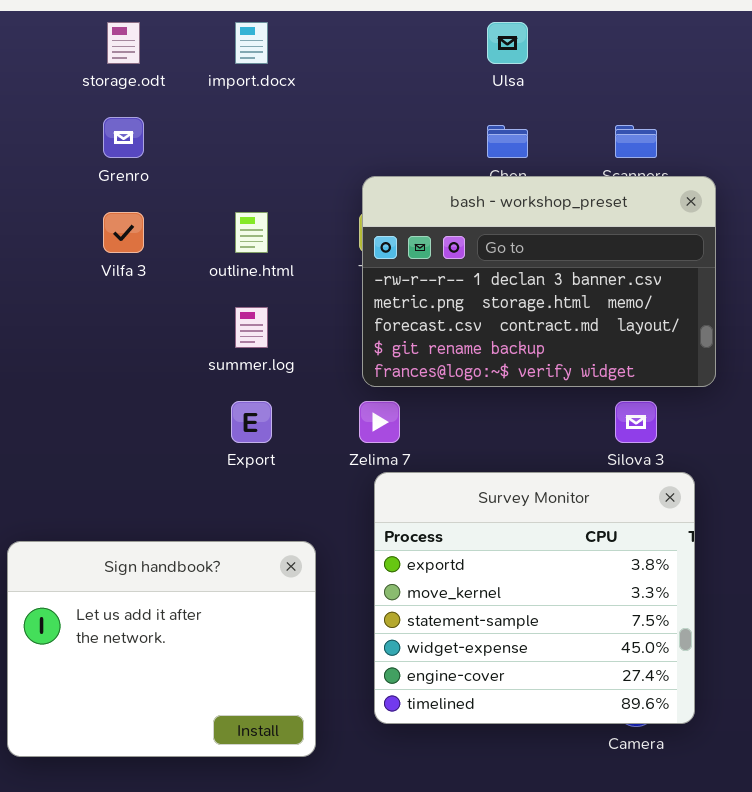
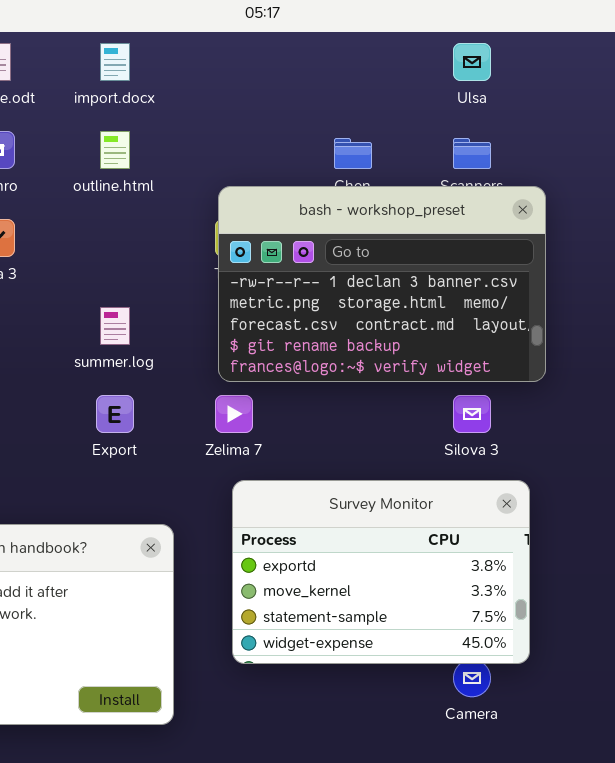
Ulsa: [487,22,528,64] -> [453,43,491,81], moved
outline.html: [235,212,268,253] -> [100,131,130,169], moved
Survey Monitor: [374,472,695,724] -> [232,480,530,664], moved, resized

